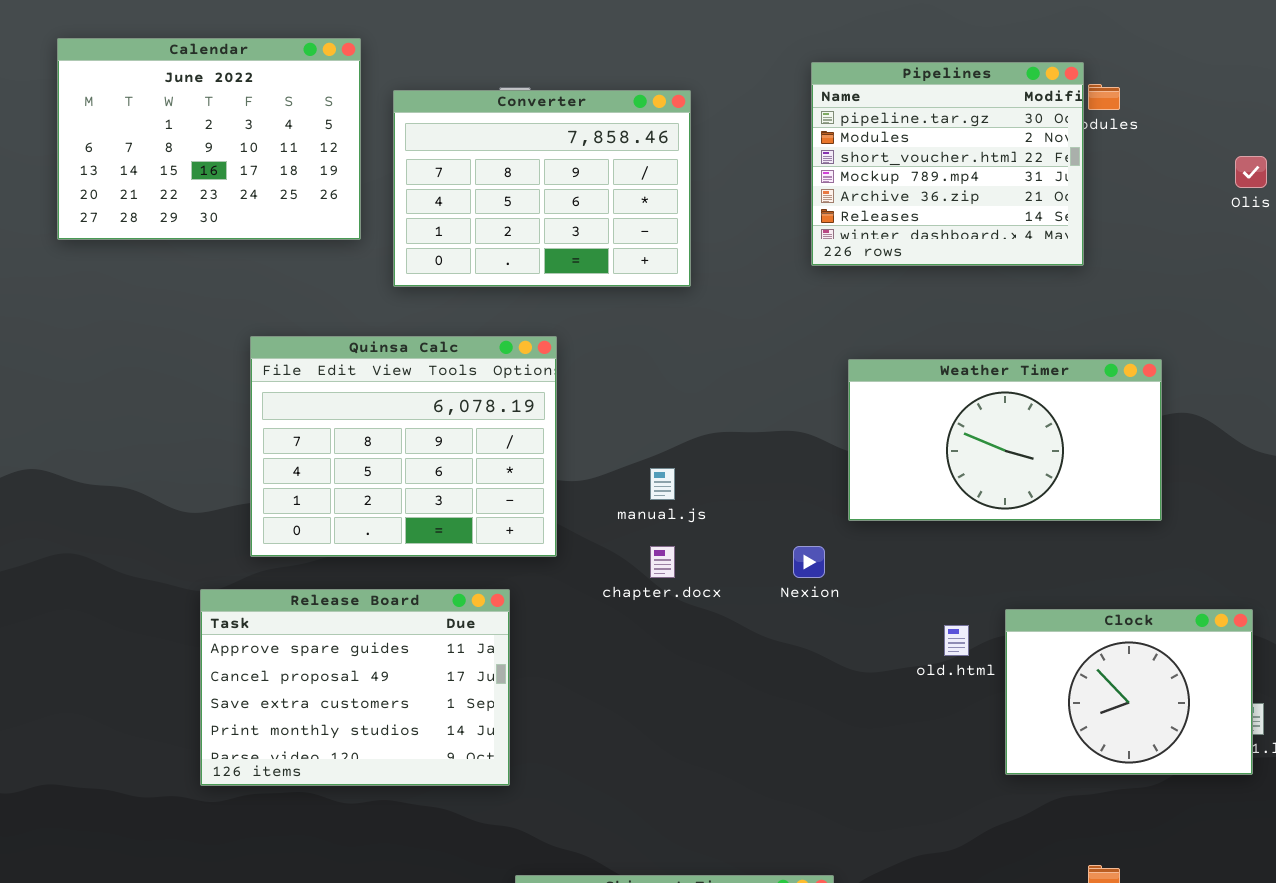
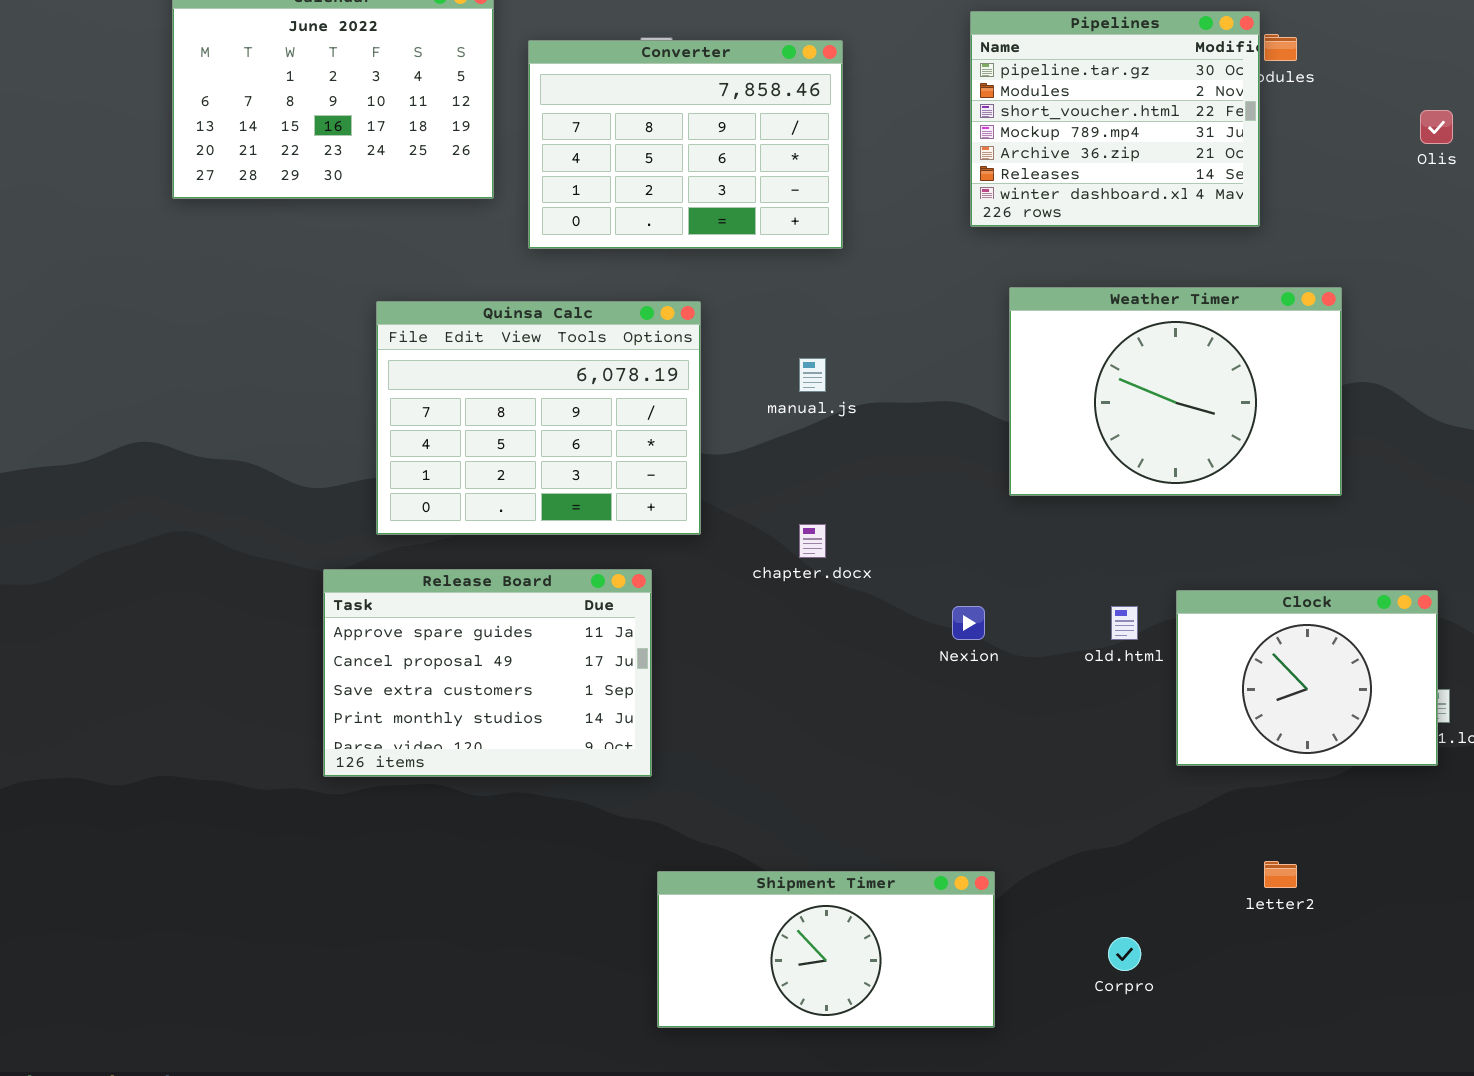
Weather Timer: [848,359,1162,521] -> [1009,287,1342,496], resized
manual.js: [650,468,675,500] -> [799,358,826,392], moved
Nexion: [793,546,825,578] -> [952,606,985,640], moved

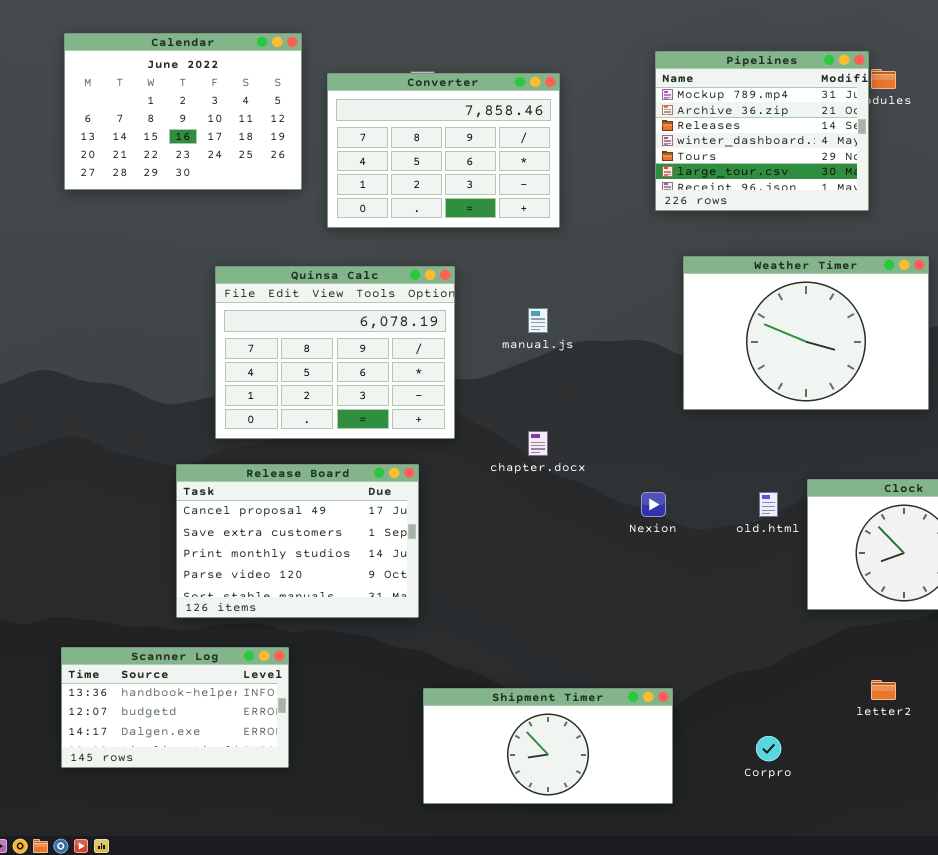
Pipelines: [970,11,1260,227] -> [655,51,869,211], scrolled down 3 rows
Release Board: [323,569,652,777] -> [176,464,419,618], scrolled down 1 row
Scanner Log: none -> [61,647,289,768], opened

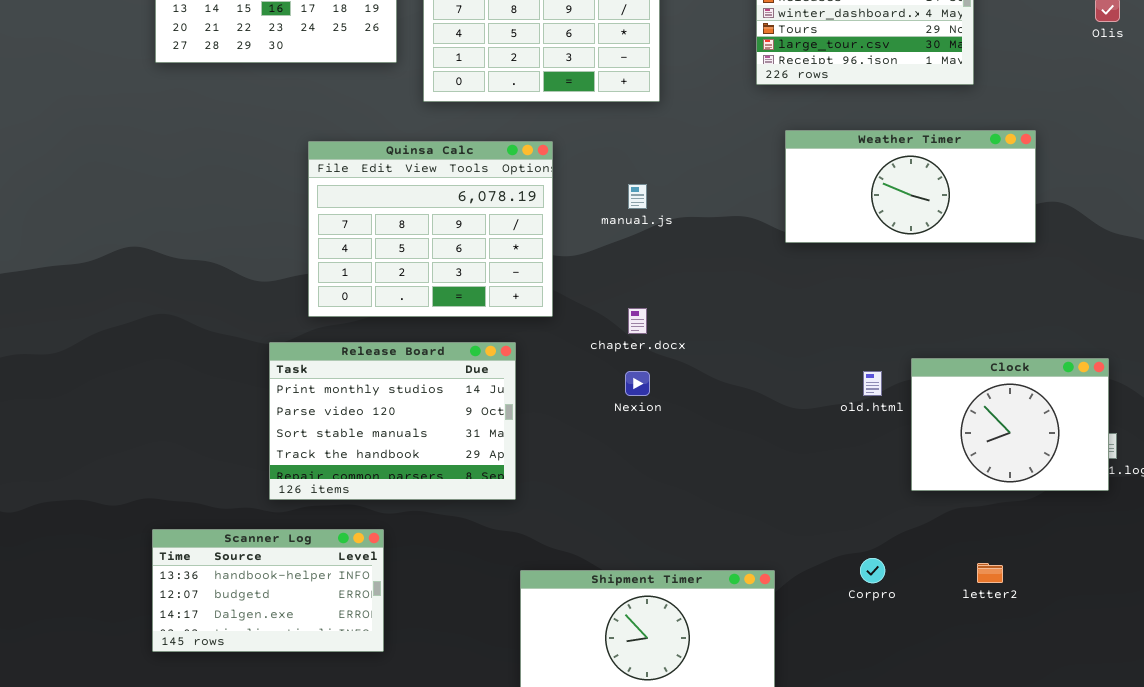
Weather Timer: [683,256,929,410] -> [785,130,1036,243], resized
Release Board: [176,464,419,618] -> [269,342,516,500], scrolled down 2 rows
Nexion: [641,492,666,517] -> [625,371,650,396], moved
Corpro: [756,736,781,761] -> [860,558,885,583], moved

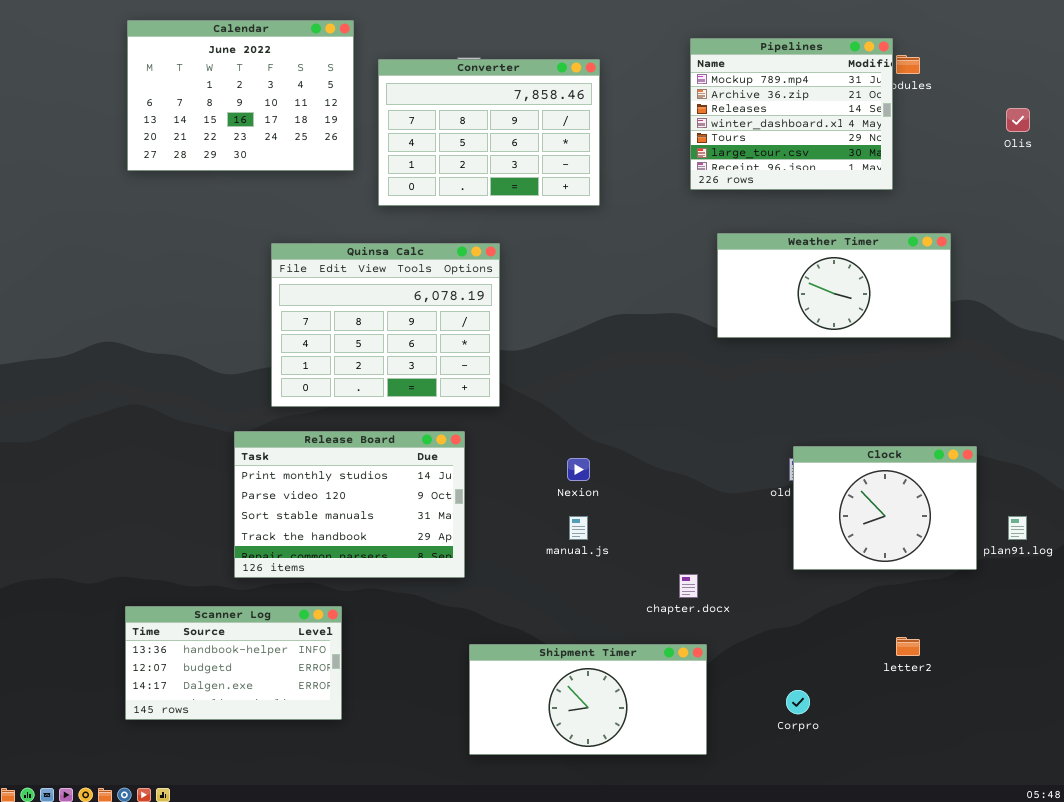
manual.js: [628,184,647,209] -> [569,516,588,540], moved
chapter.docx: [628,308,647,334] -> [679,574,698,598], moved
Clock: [911,358,1109,491] -> [793,446,977,570], moved
Corpro: [860,558,885,583] -> [786,690,810,714], moved

